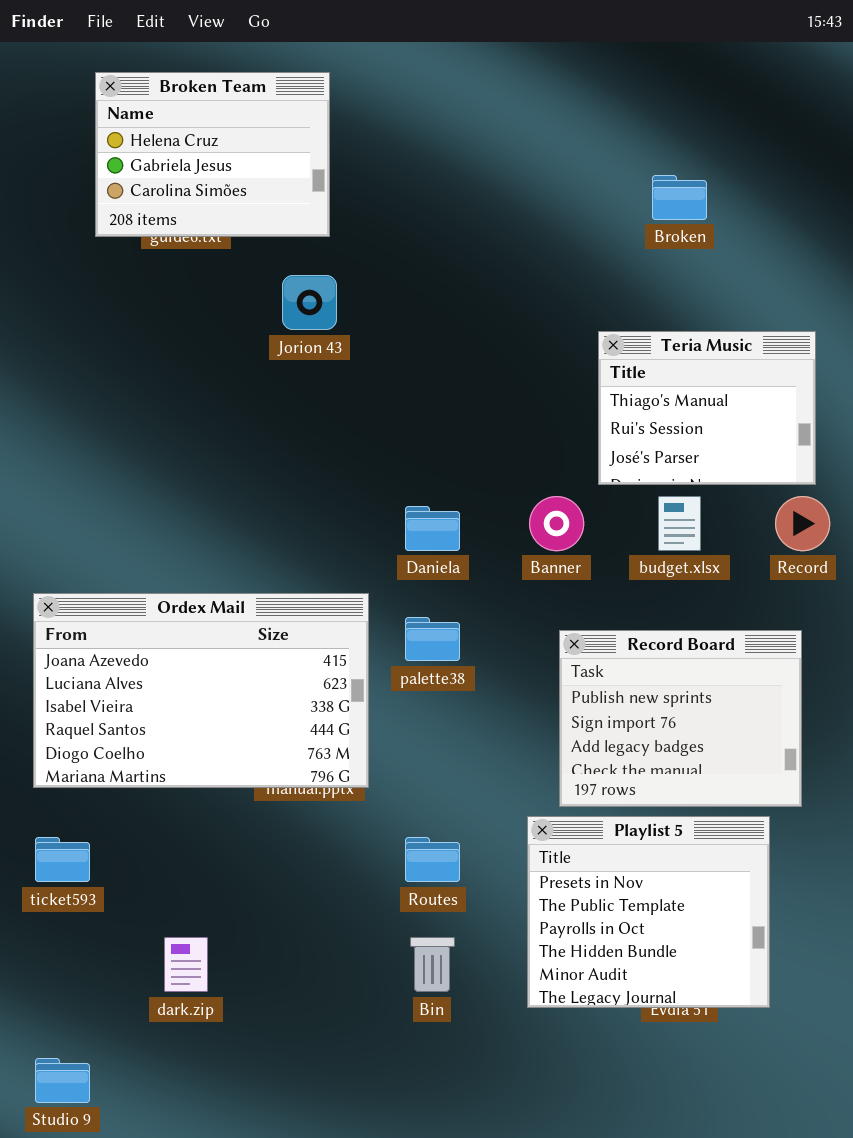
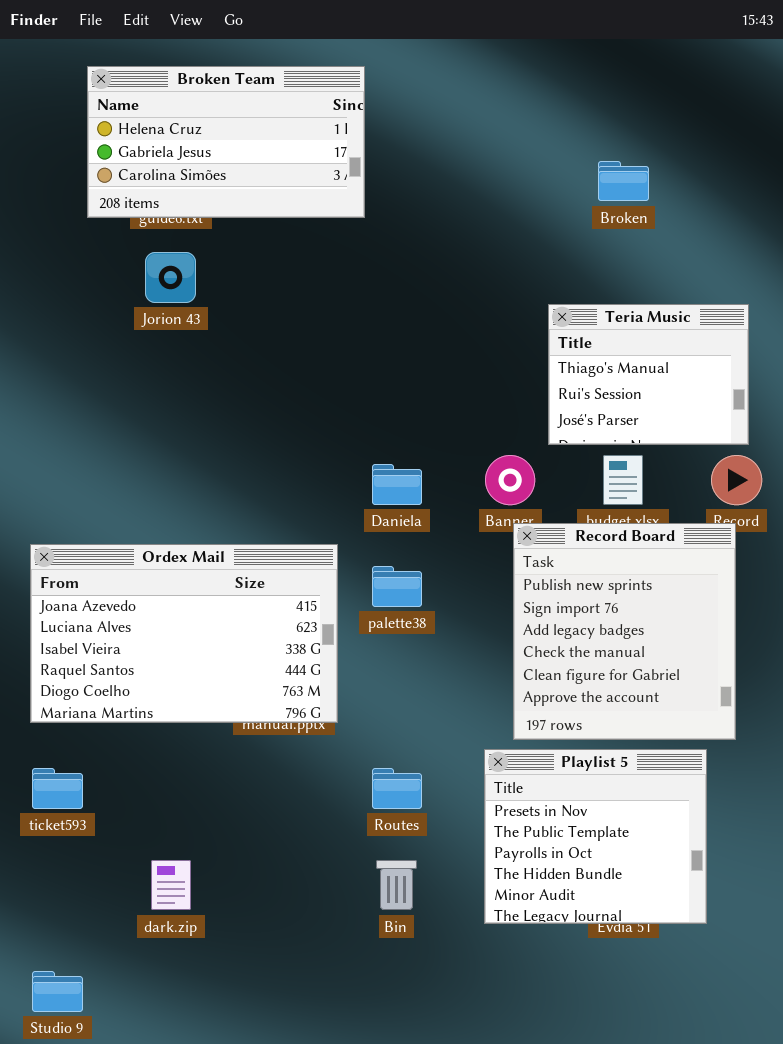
Broken Team: [95,72,330,237] -> [87,66,365,218], resized
Jorion 43: [282,275,337,330] -> [145,252,196,303], moved
Record Board: [559,630,802,807] -> [513,523,736,740], resized

